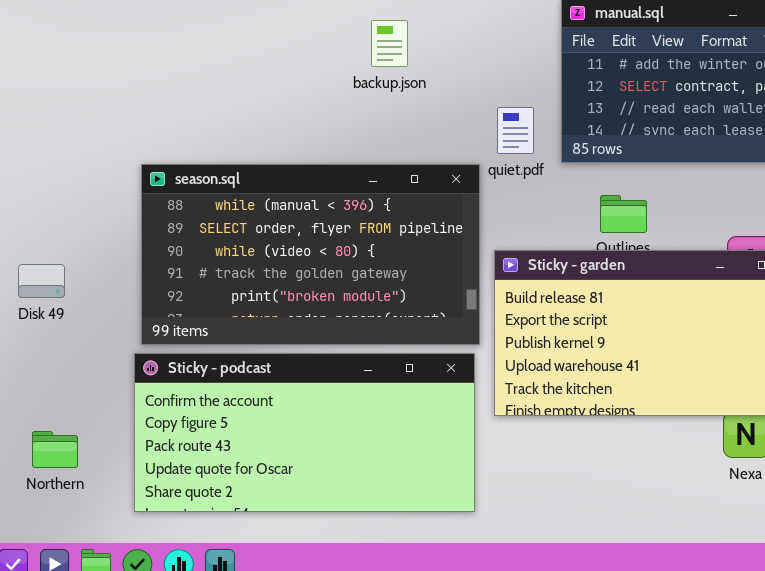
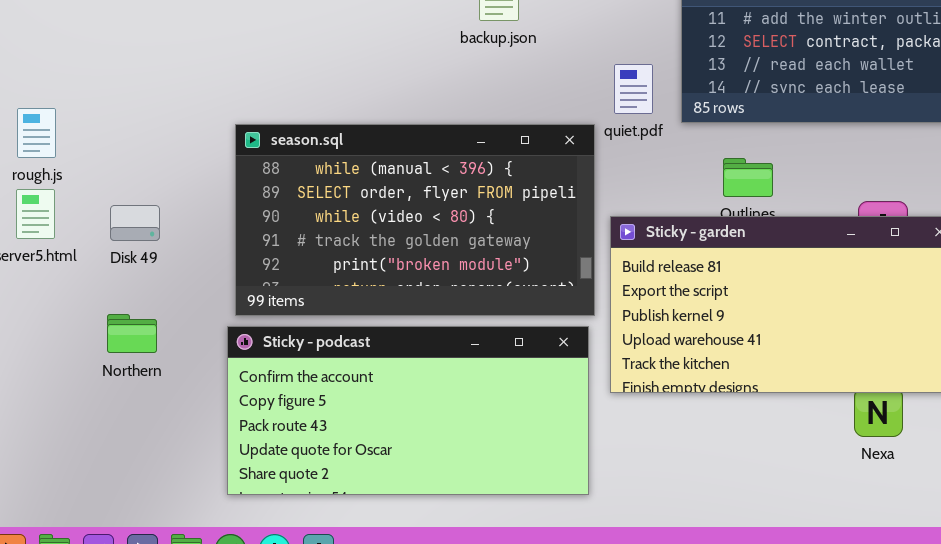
Disk 49: [18,264,65,298] -> [110,205,160,241], moved
Northern: [32,431,78,468] -> [107,314,157,353], moved

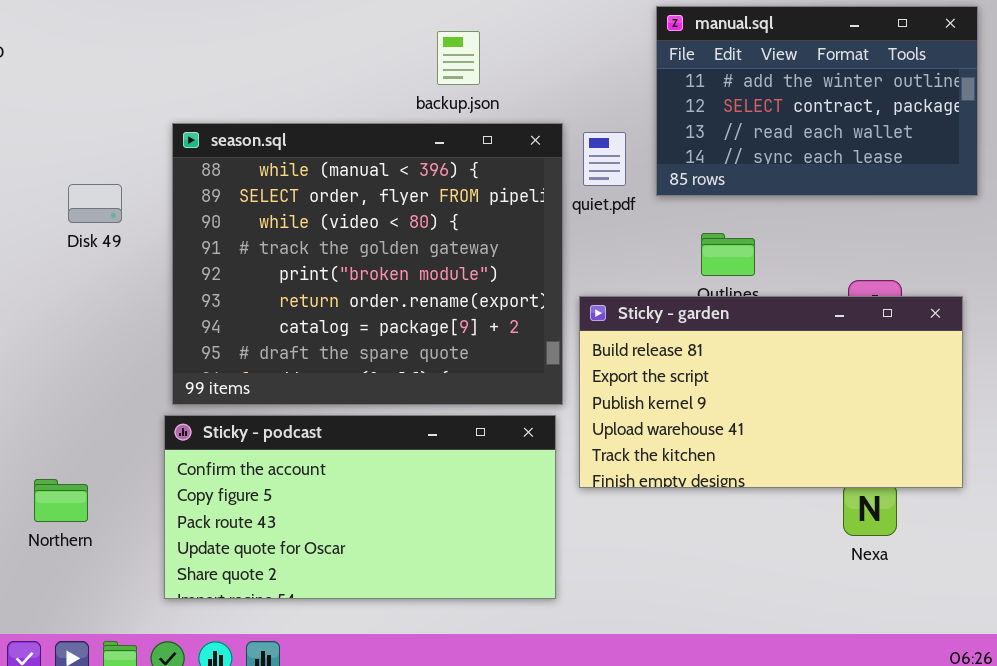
season.sql: [235,124,595,316] -> [172,123,563,405], resized
Disk 49: [110,205,160,241] -> [68,184,122,223], moved
Northern: [107,314,157,353] -> [34,479,88,522], moved

